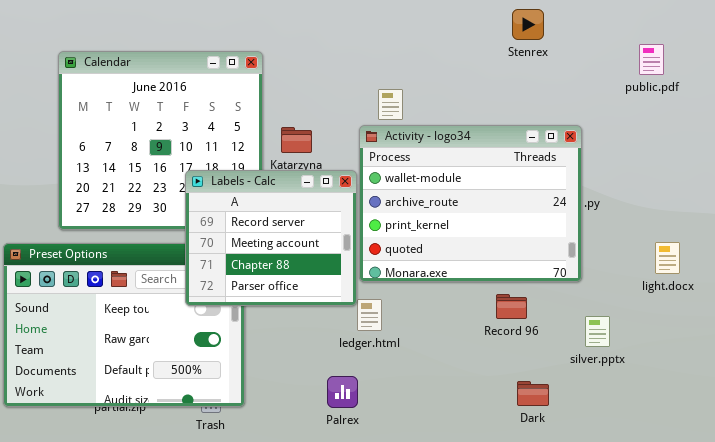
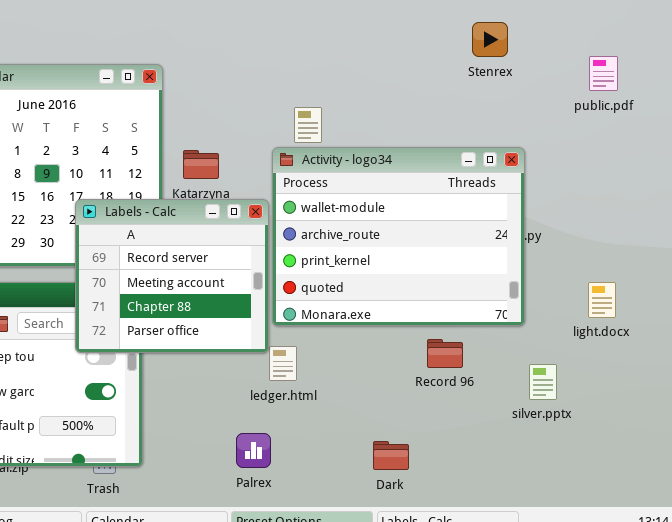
Stenrex: [512,9,544,40] -> [472,22,508,57], moved
light.docx: [655,242,680,274] -> [588,282,616,318], moved
Dark: [517,381,549,406] -> [373,441,409,470], moved

